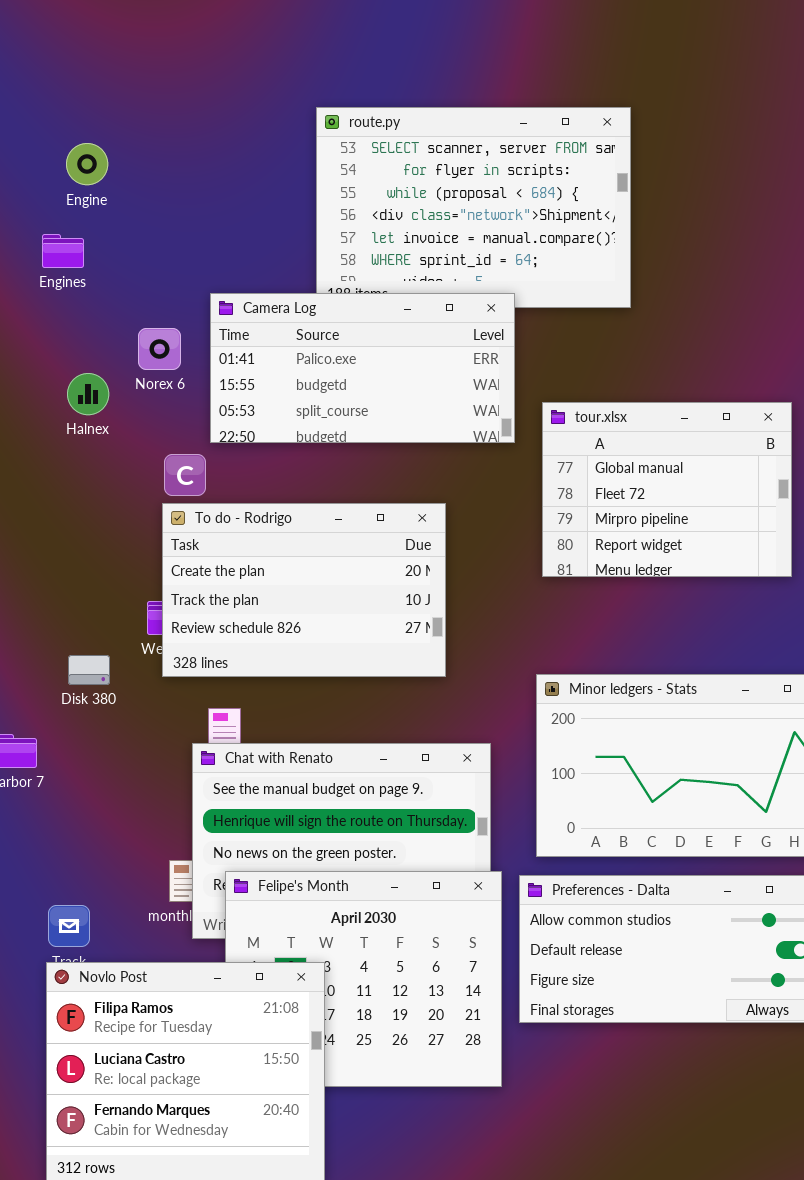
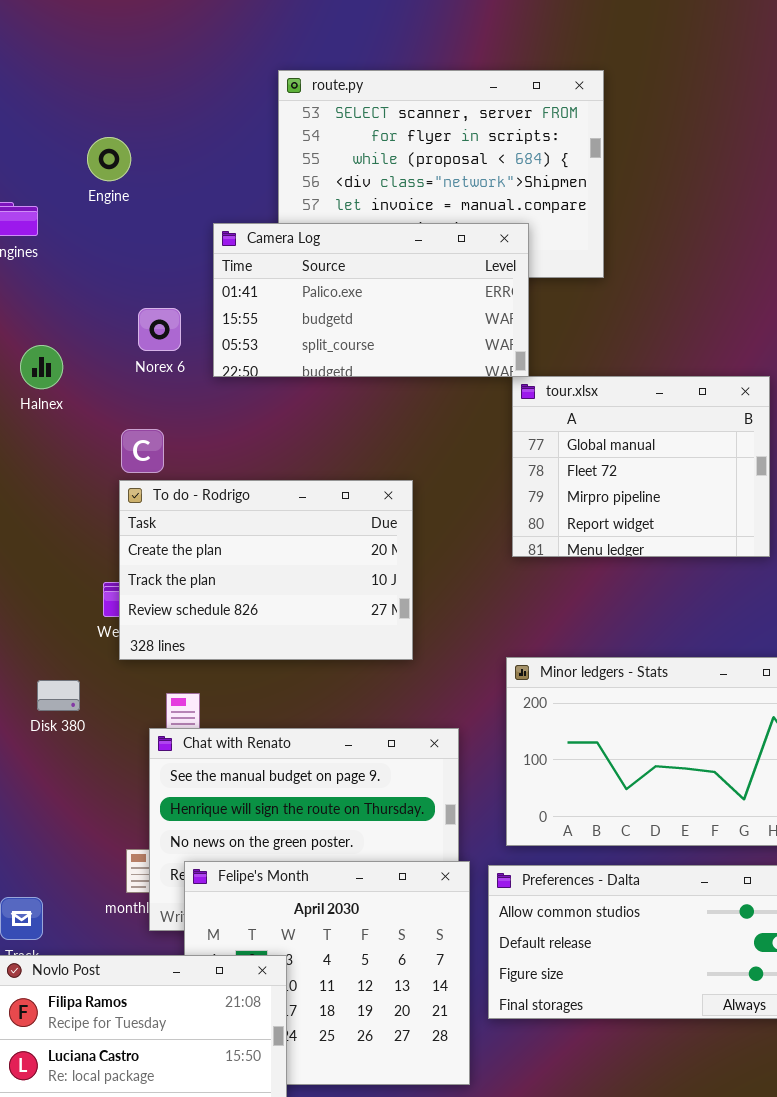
Engine: [66,143,108,185] -> [87,137,131,181], moved
Camera Log: [210,293,515,443] -> [213,223,529,377], moved
Norex 6: [138,328,181,370] -> [138,308,181,351], moved
Disk 380: [68,655,110,685] -> [37,680,80,711], moved

